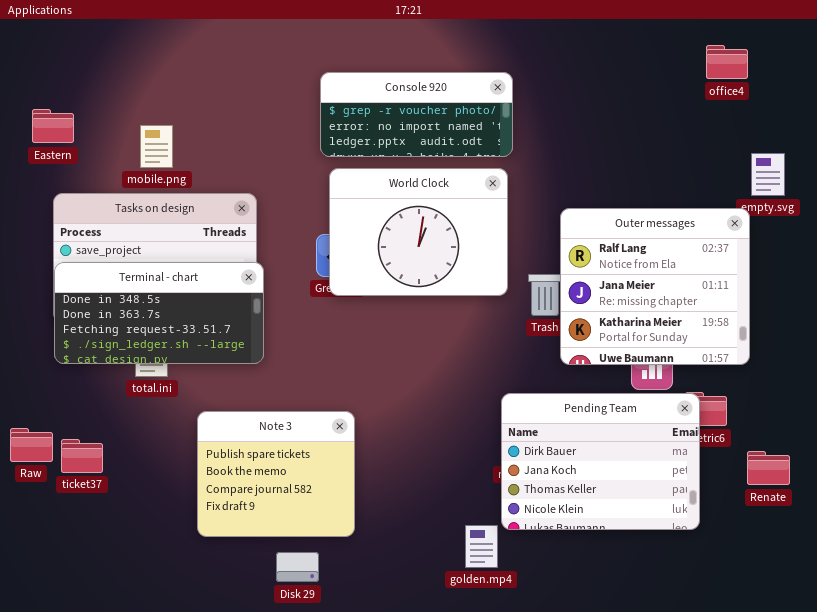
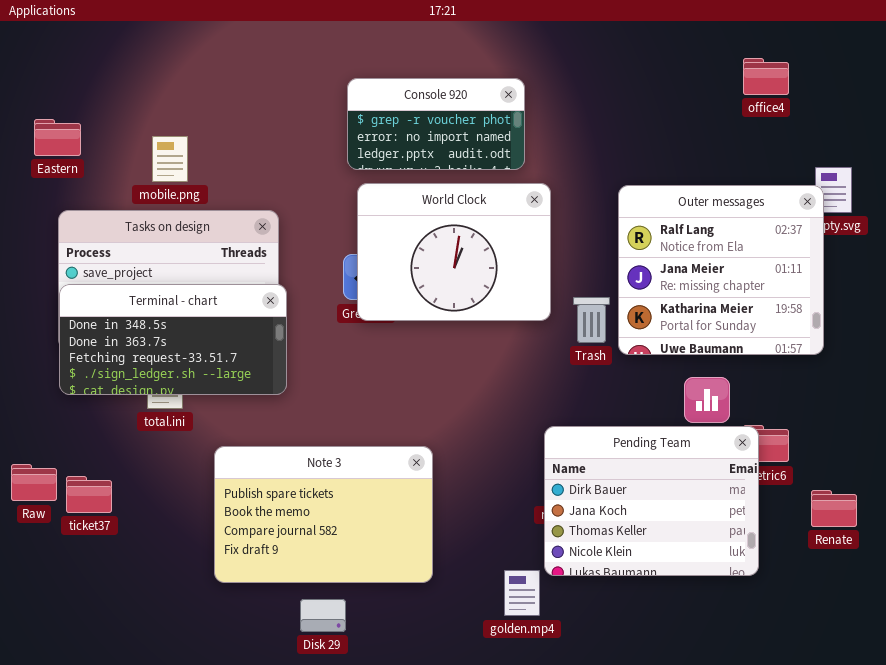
office4: [706,45,748,79] -> [743,58,789,95], moved
Console 920: [320,72,513,157] -> [347,78,525,170], resized
Outer messages: [560,208,750,365] -> [618,185,824,355], moved
Note 3: [197,411,355,537] -> [214,446,433,583], resized

